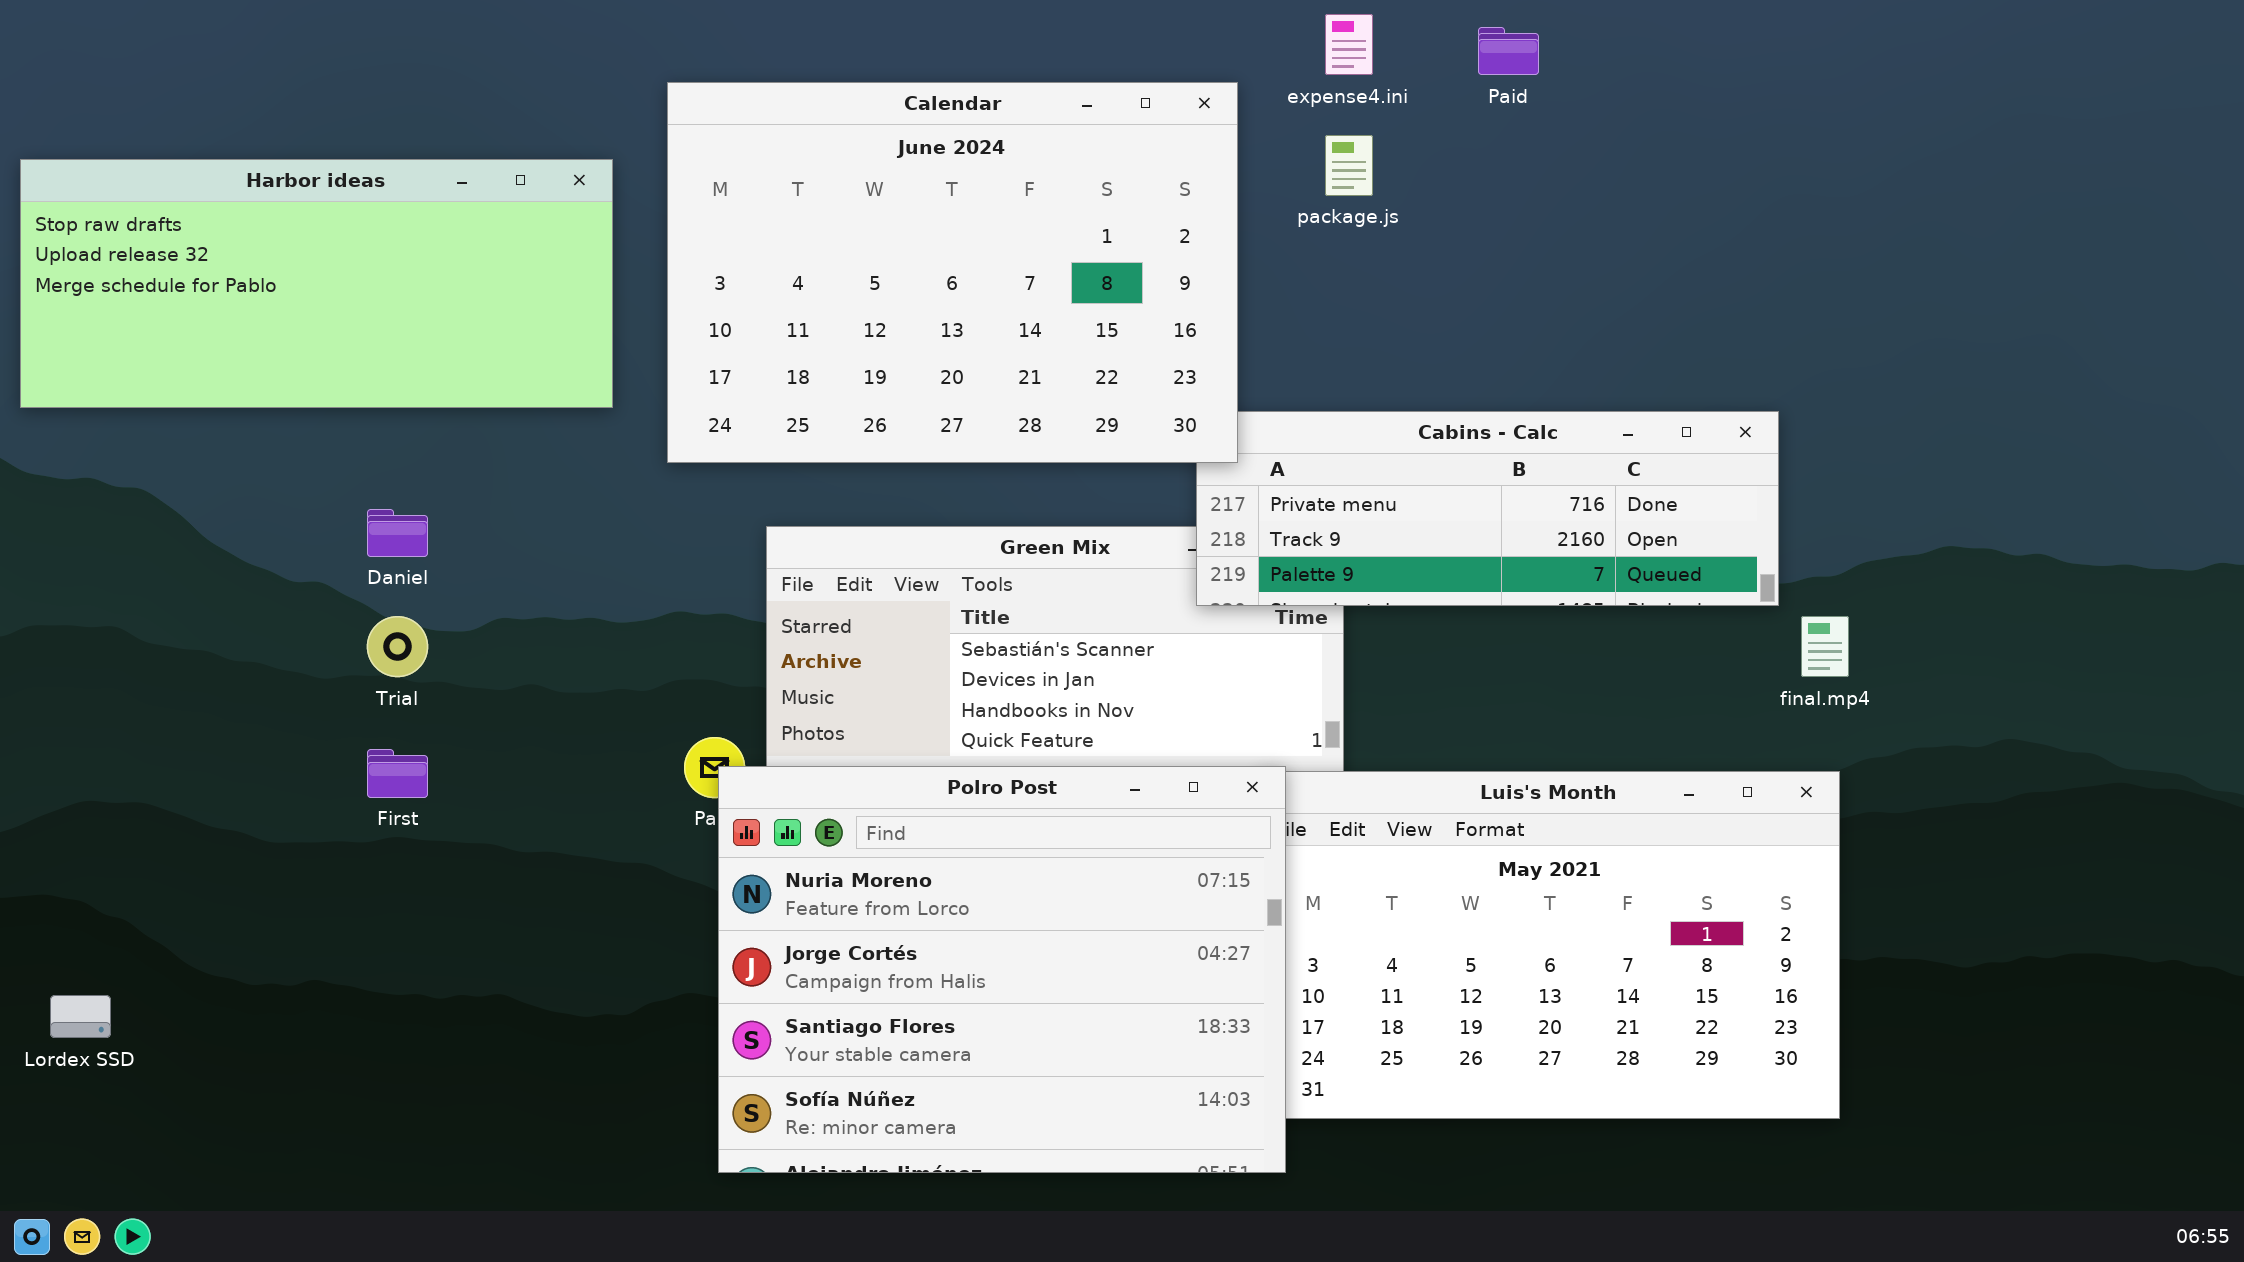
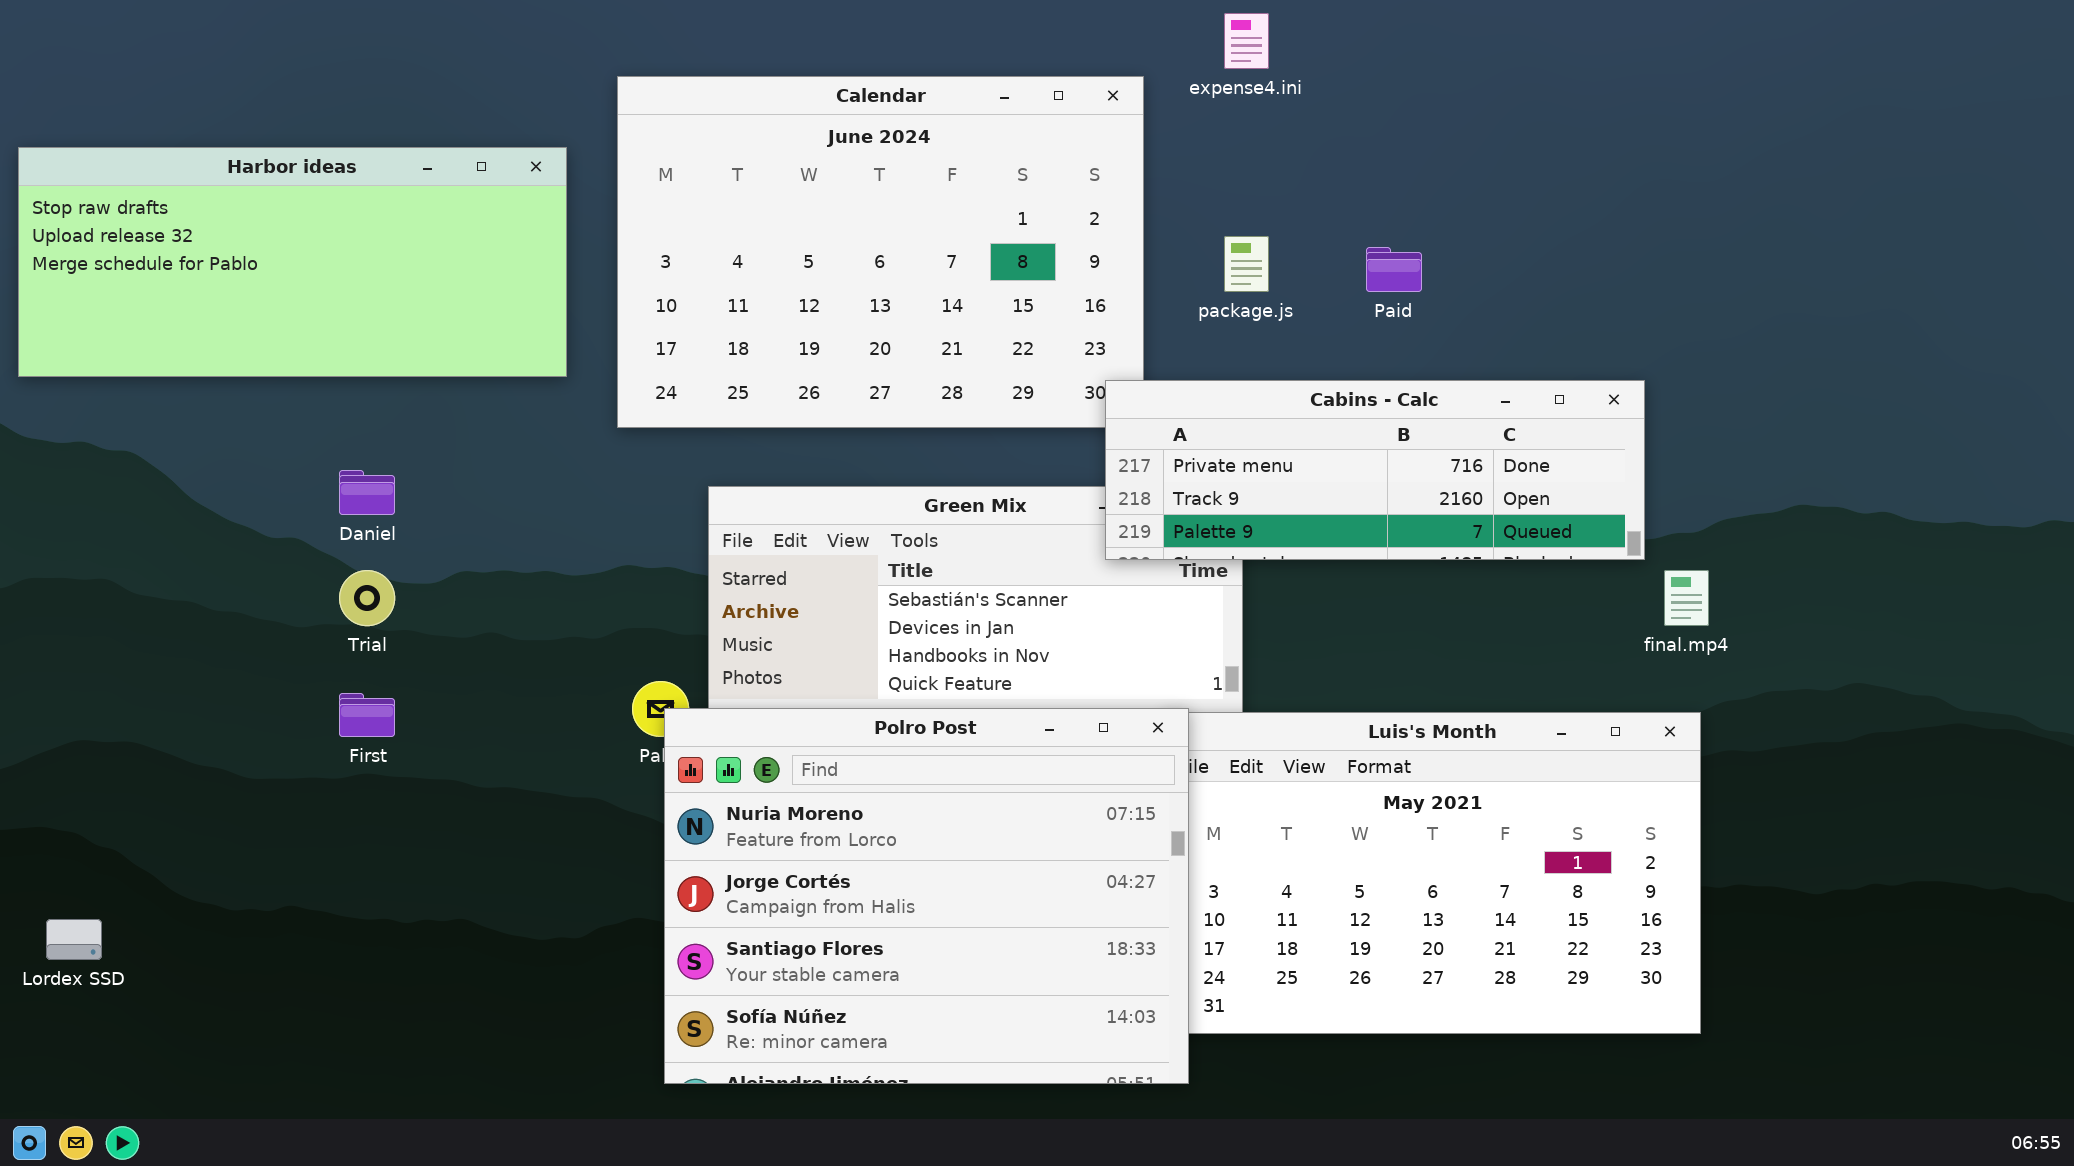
Paid: [1478,27,1539,75] -> [1366,247,1422,292], moved
package.js: [1325,135,1373,196] -> [1224,236,1269,292], moved
Cabins - Calc: [1196,411,1779,606] -> [1105,380,1645,560], raised

